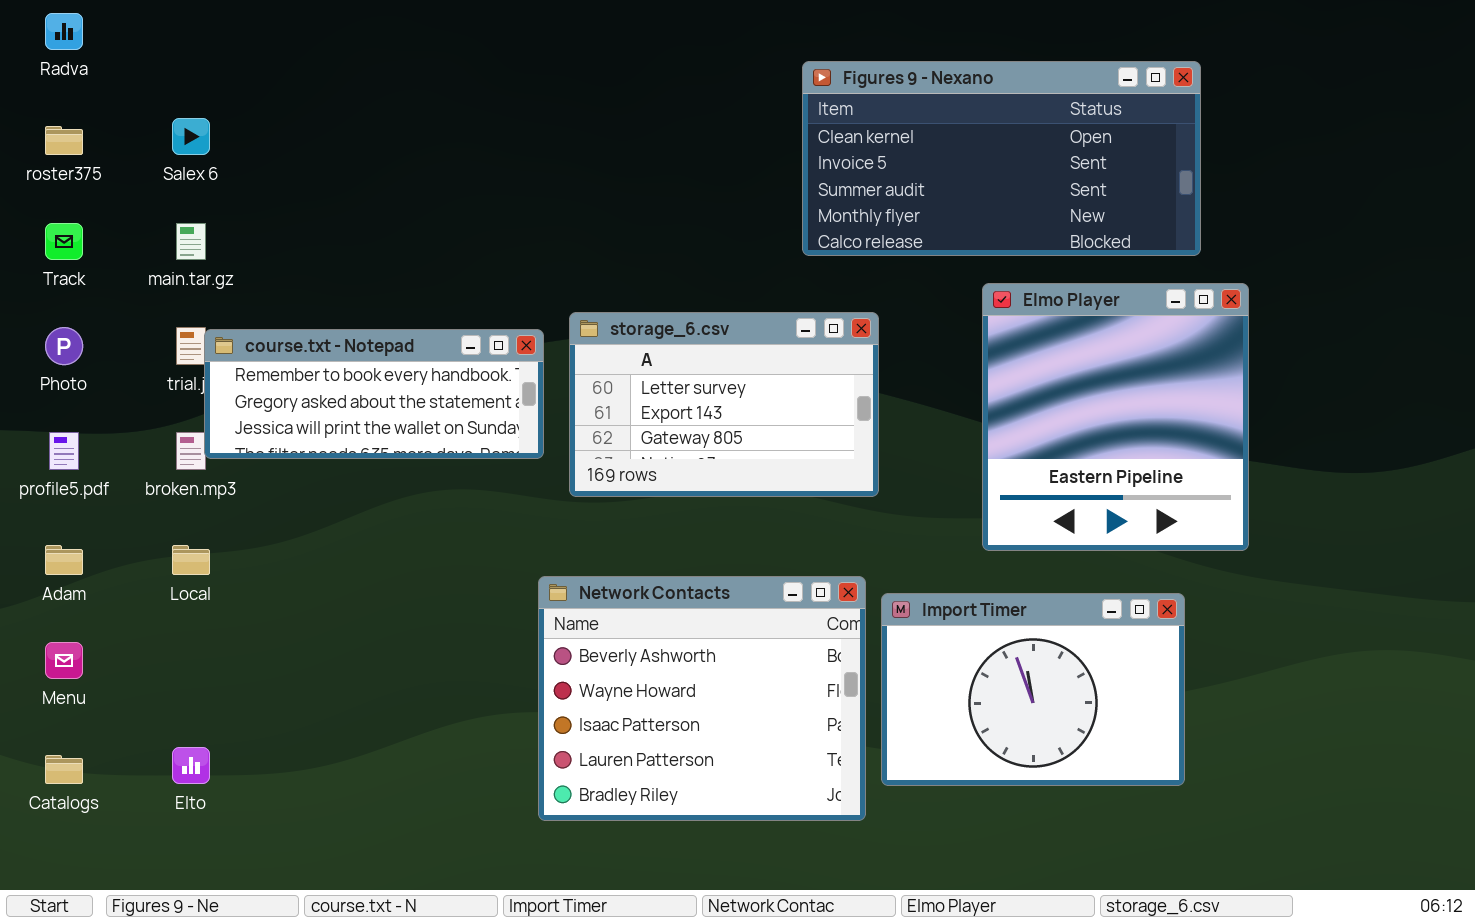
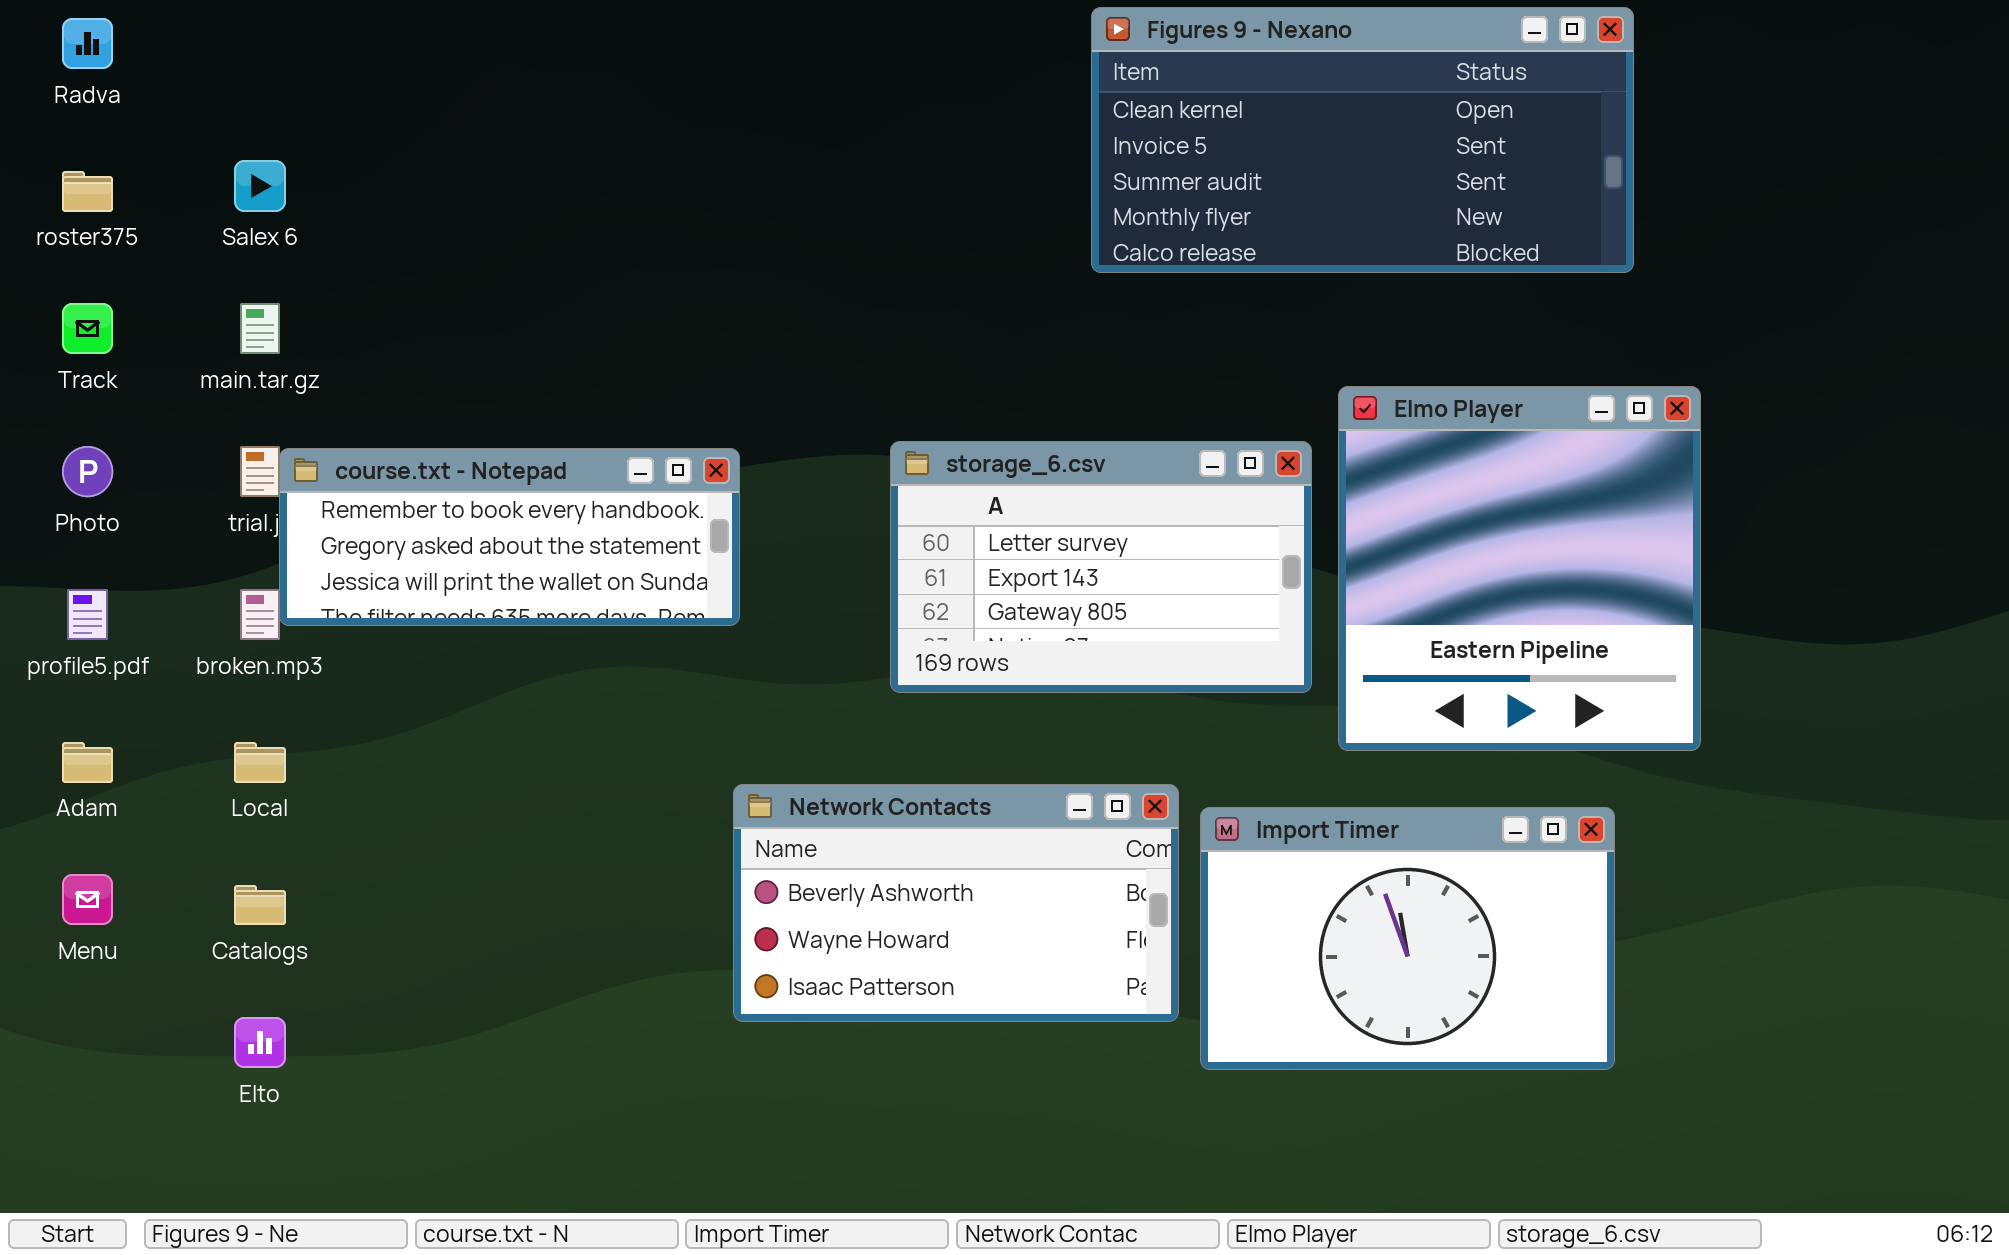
Figures 9 - Nexano: [802,61,1201,256] -> [1091,7,1634,273], moved
storage_6.csv: [569,312,879,497] -> [890,441,1312,693], moved
Network Contacts: [538,576,866,821] -> [733,784,1179,1022], resized
Catalogs: [45,755,83,784] -> [234,885,286,925], moved

